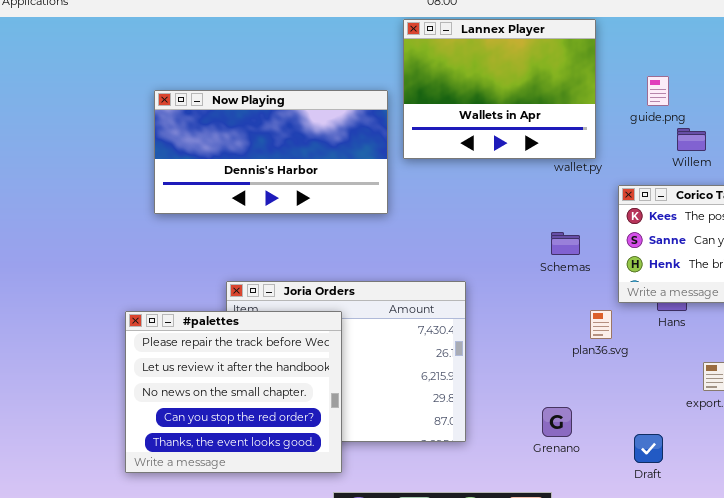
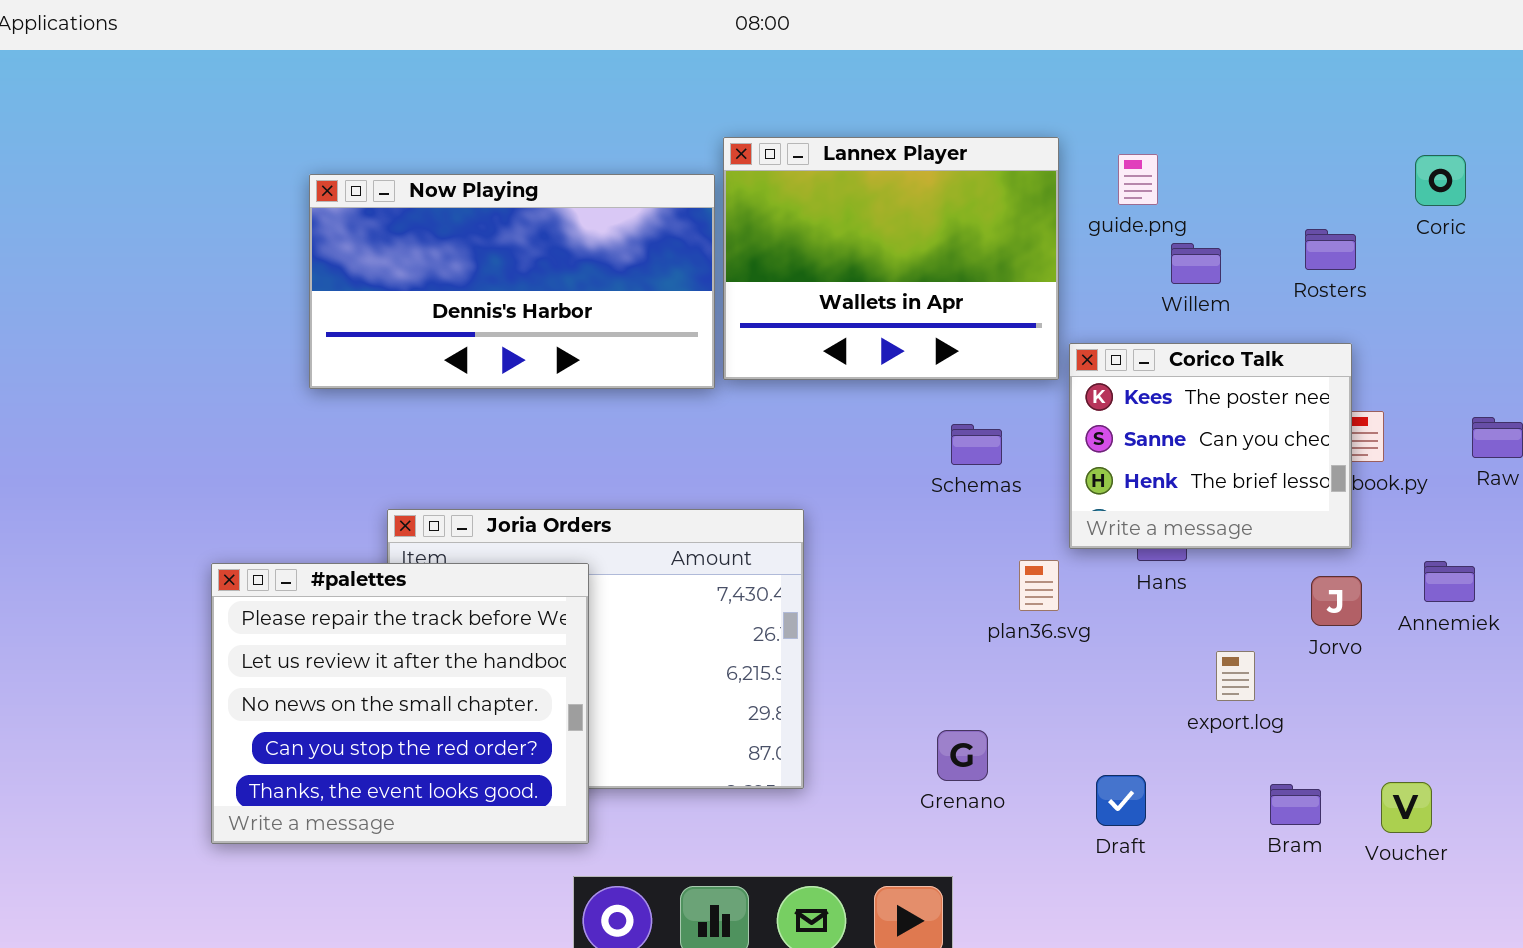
Lannex Player: [403,19,596,159] -> [723,137,1059,380], moved
Now Playing: [154,90,388,214] -> [309,174,715,389], moved

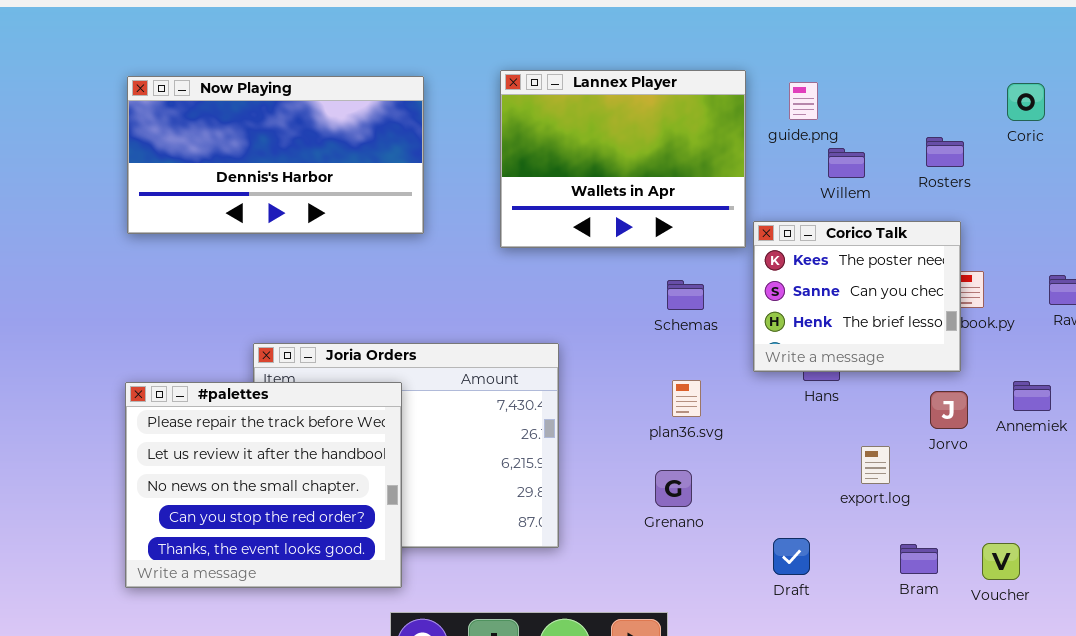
Now Playing: [309,174,715,389] -> [127,76,424,234], moved
plan36.svg: [1019,560,1059,611] -> [672,380,701,417], moved
Grenano: [937,730,988,781] -> [655,470,692,507], moved

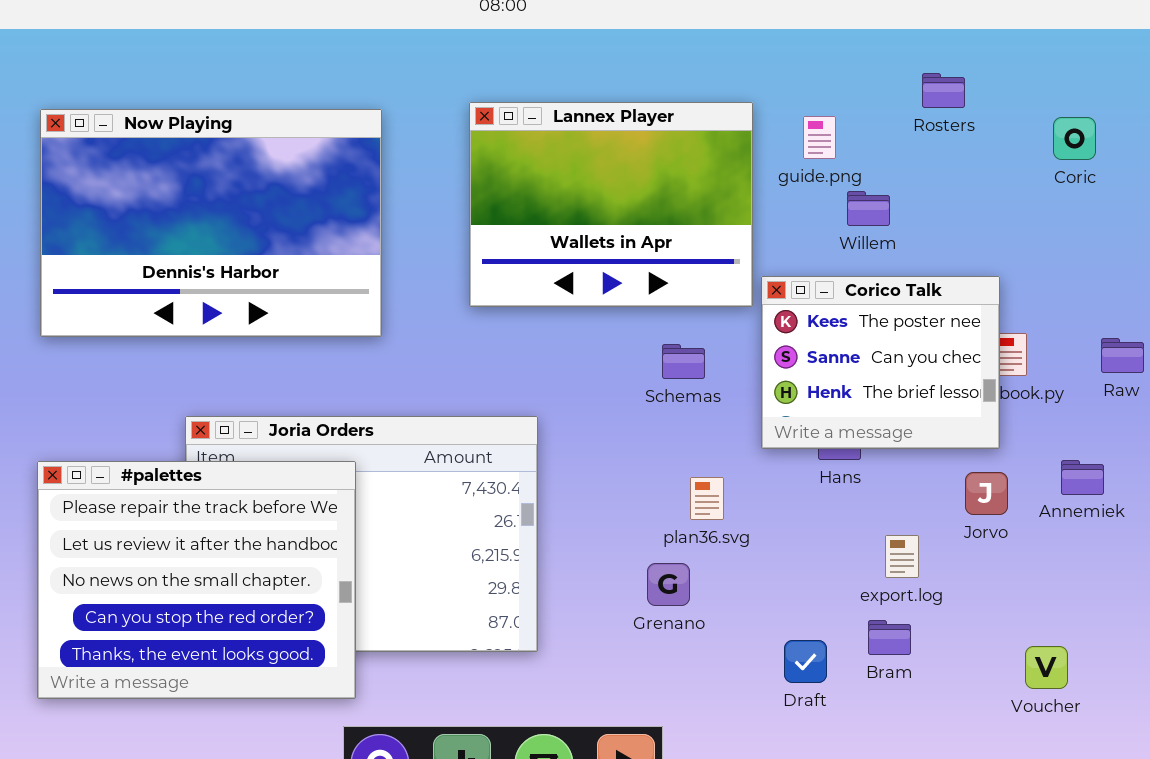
Now Playing: [127,76,424,234] -> [40,109,382,337], resized
Rosters: [926,137,964,167] -> [922,73,965,108], moved
plan36.svg: [672,380,701,417] -> [690,477,724,520], moved
Bram: [900,544,938,574] -> [868,620,911,655], moved

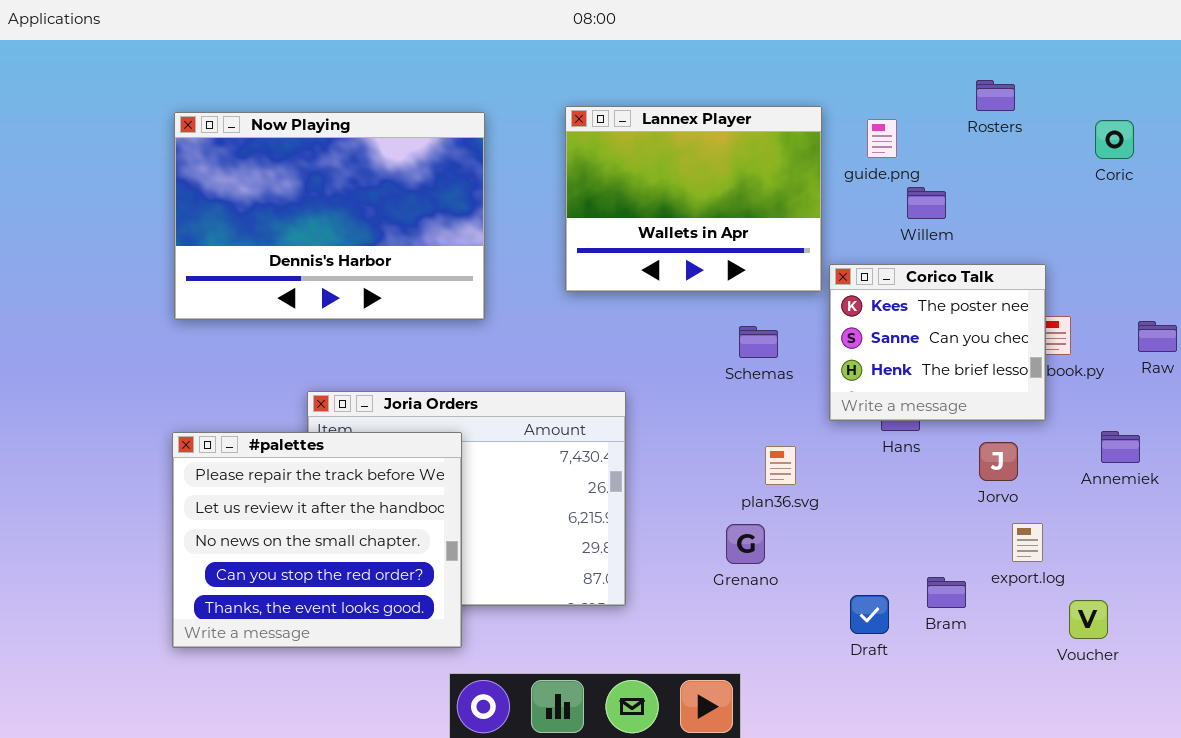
Jorvo: [965,472,1008,515] -> [979,442,1018,481], moved
export.log: [885,535,919,578] -> [1012,523,1043,562], moved

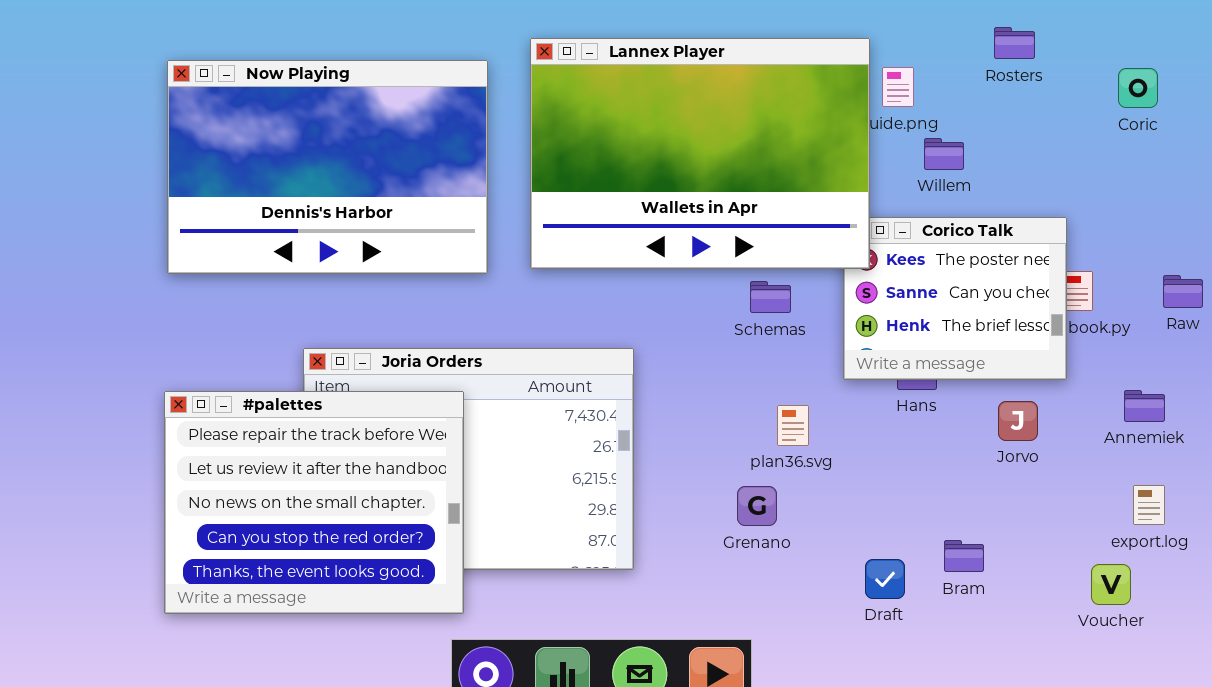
Lannex Player: [565,106,822,292] -> [530,38,870,269], moved, resized
export.log: [1012,523,1043,562] -> [1133,485,1165,525], moved

